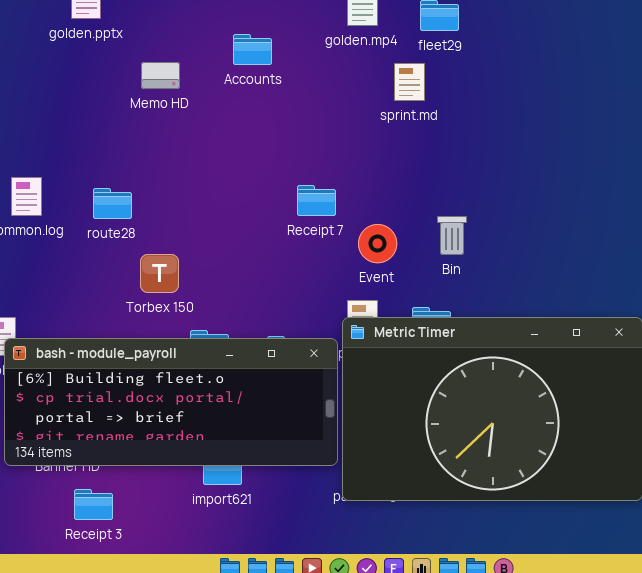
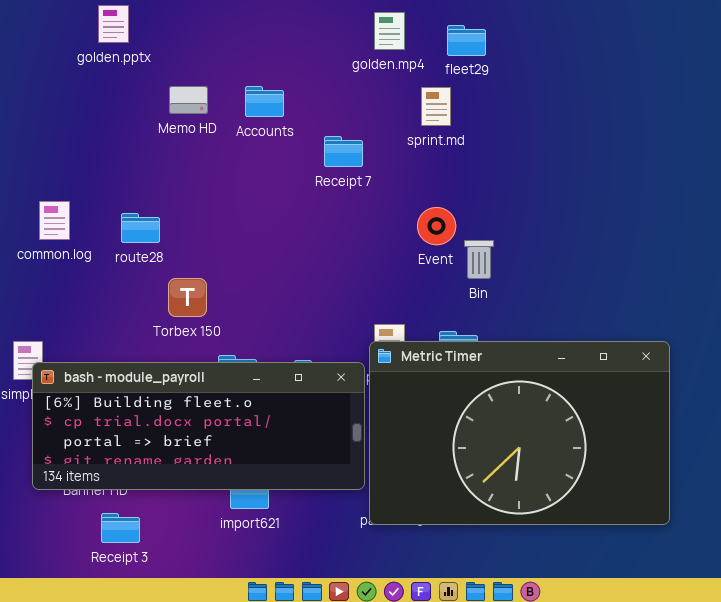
Accounts: [233,34,272,65] -> [245,86,284,117], moved
Receipt 7: [297,185,336,216] -> [324,136,363,167], moved
Event: [358,224,397,263] -> [417,207,456,245], moved

